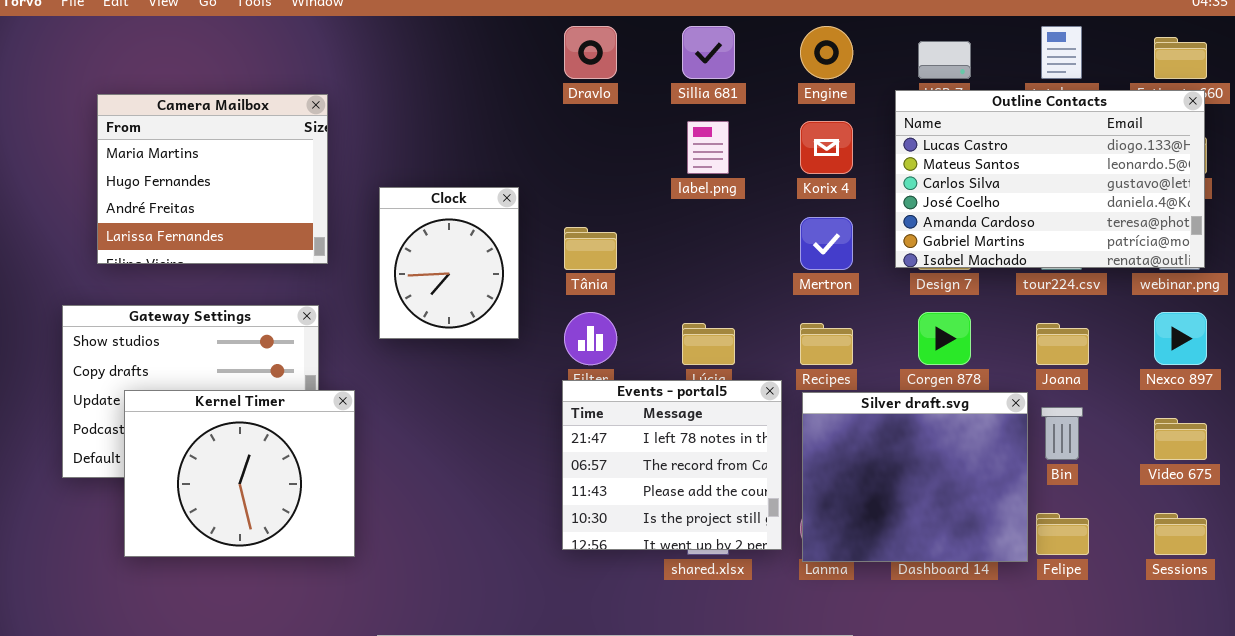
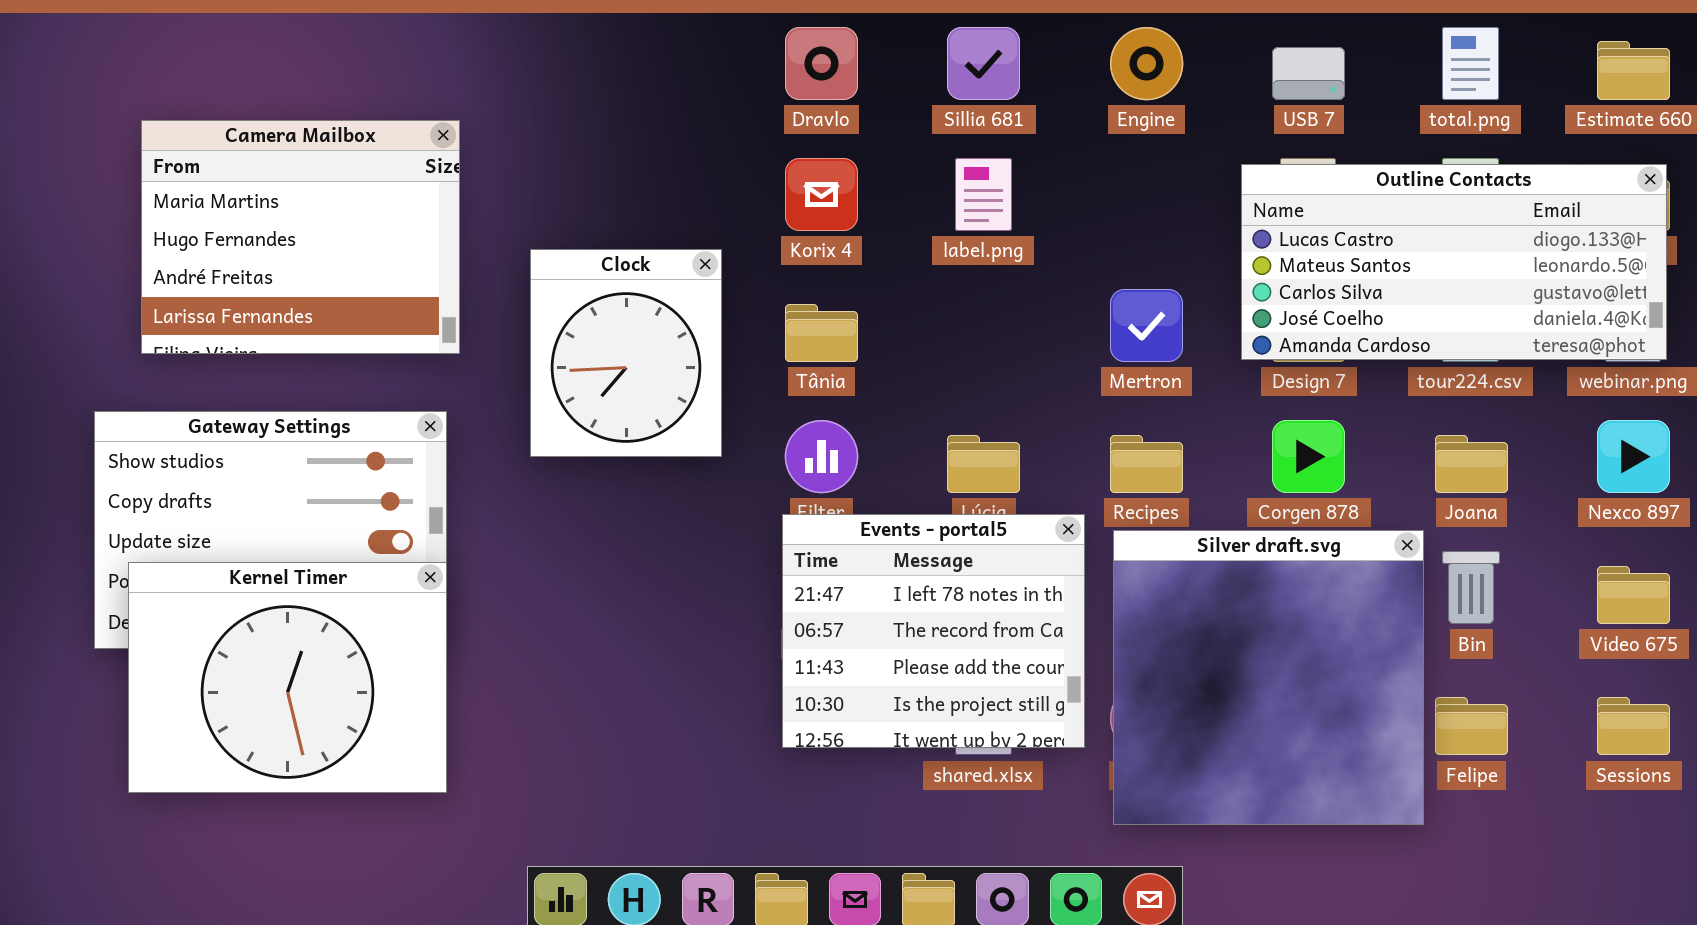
Outline Contacts: [895,90,1205,268] -> [1241,164,1667,360], resized
Korix 4: [800,121,853,174] -> [785,158,858,231], moved
Kernel Timer: [124,390,355,557] -> [128,562,447,793], moved
Silver draft.svg: [802,392,1028,562] -> [1113,530,1424,825], resized

